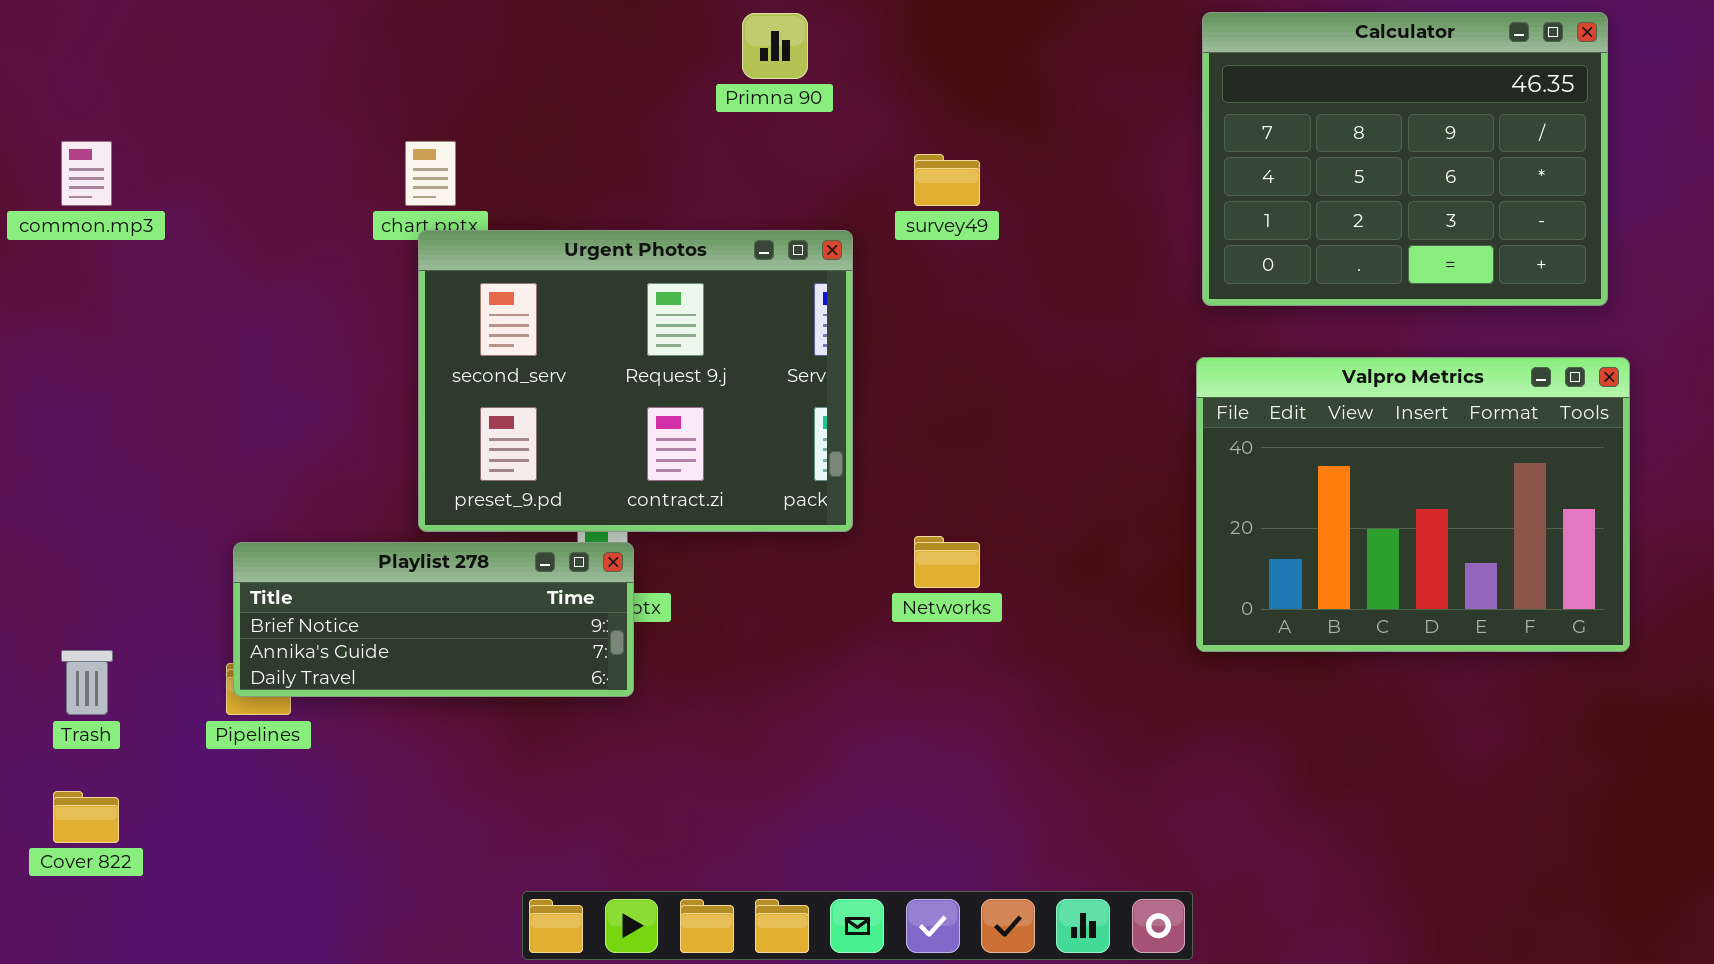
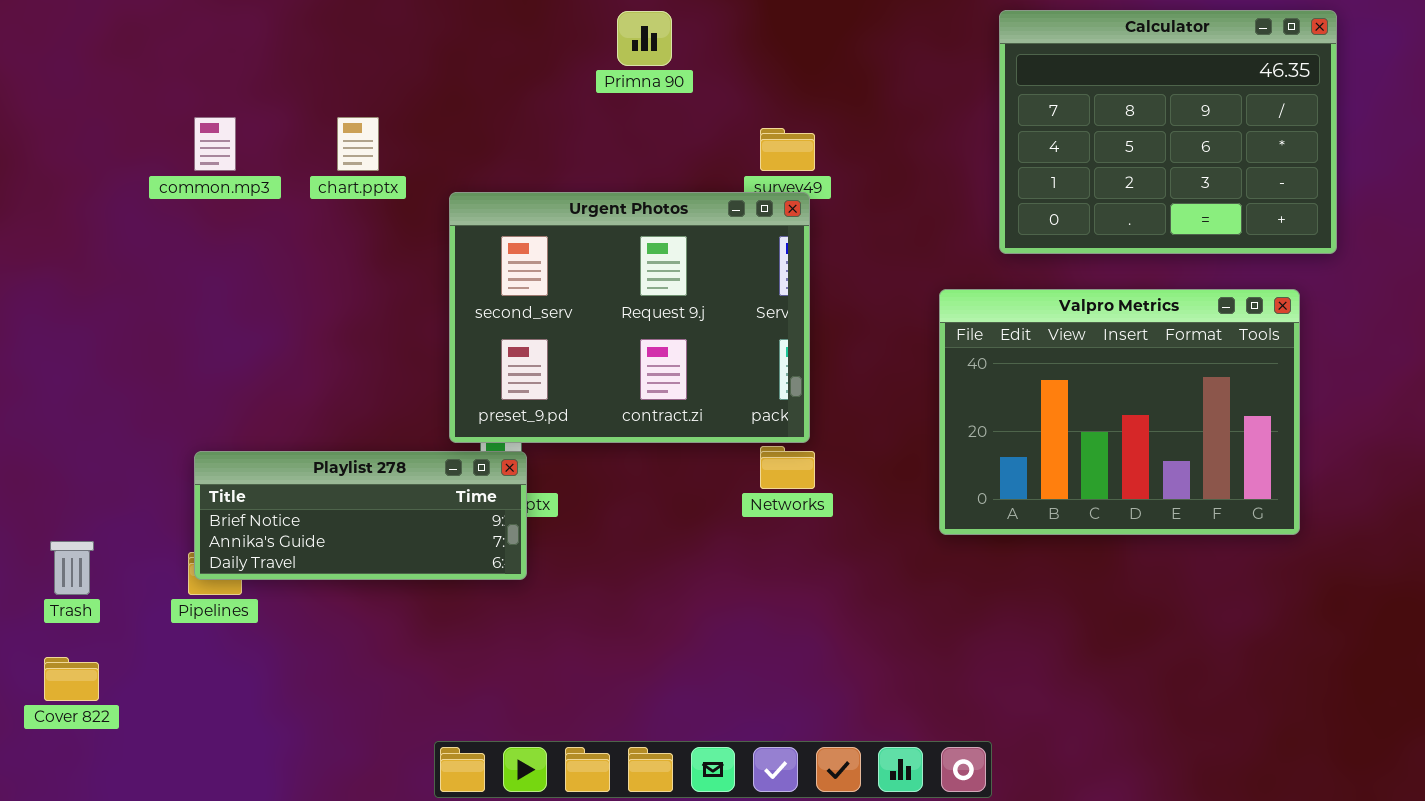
common.mp3: [61,141,112,206] -> [194,117,236,171], moved
Urgent Photos: [418,230,853,532] -> [449,192,810,443], moved
Valpro Metrics: [1196,357,1630,652] -> [939,289,1300,535], moved

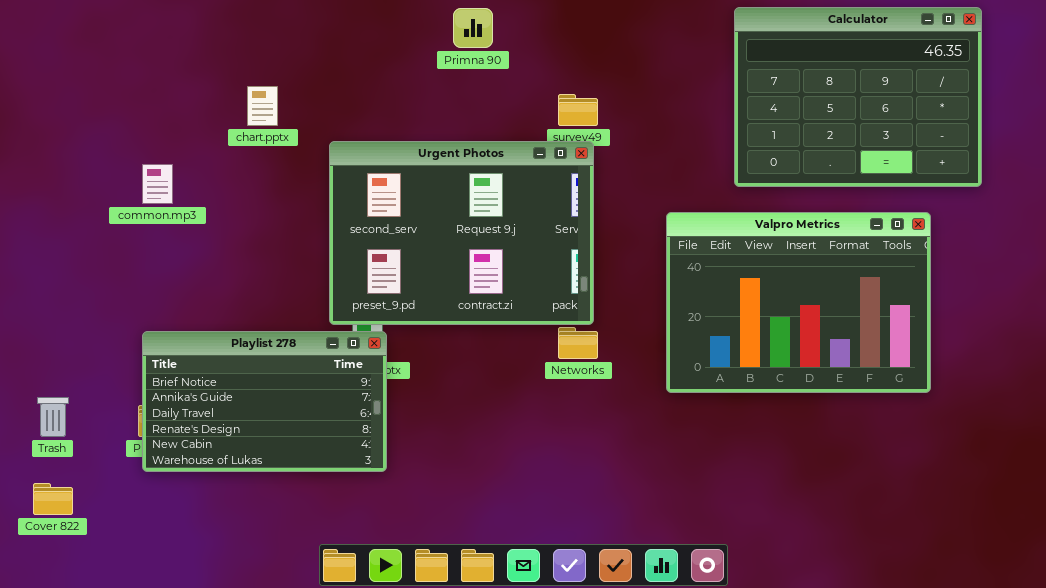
common.mp3: [194,117,236,171] -> [142,164,173,204], moved
Valpro Metrics: [939,289,1300,535] -> [666,212,931,393], moved
Playlist 278: [194,451,527,580] -> [142,331,387,472], resized

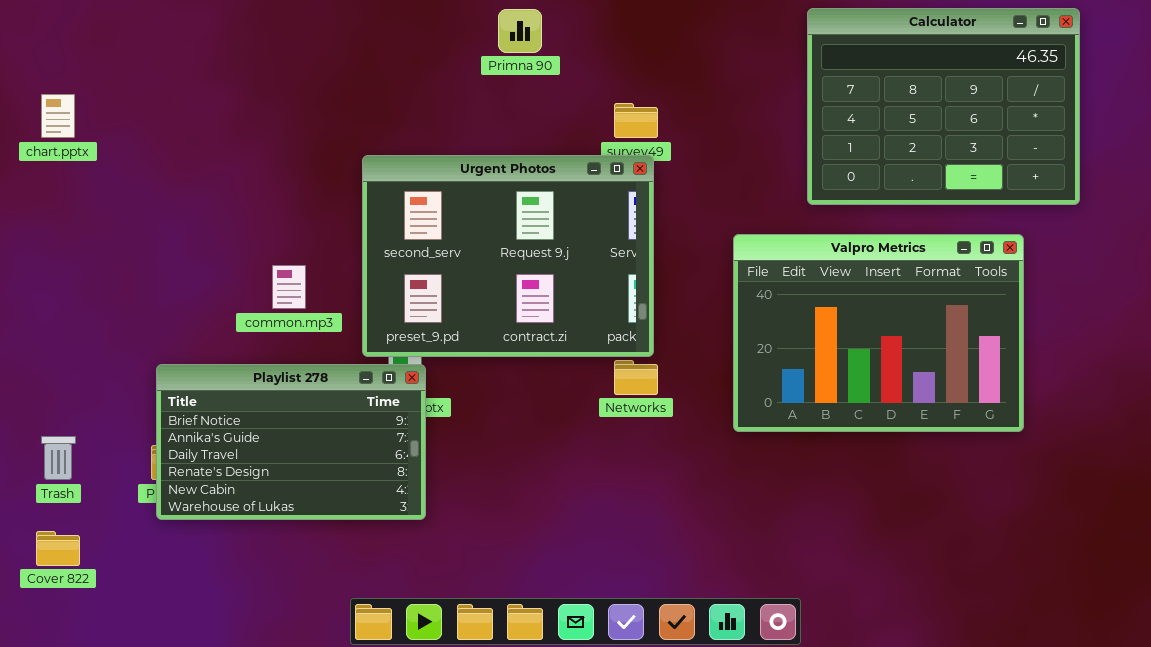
chart.pptx: [247,86,278,126] -> [41,94,75,138], moved
common.mp3: [142,164,173,204] -> [272,265,306,309], moved

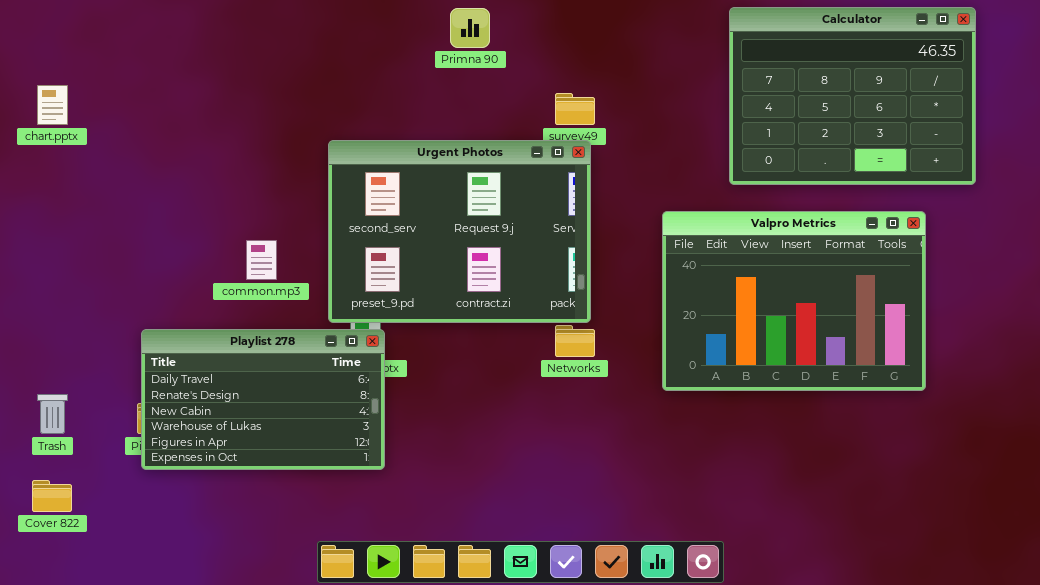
Playlist 278: [156,364,426,520] -> [141,329,385,470], scrolled down 2 rows

